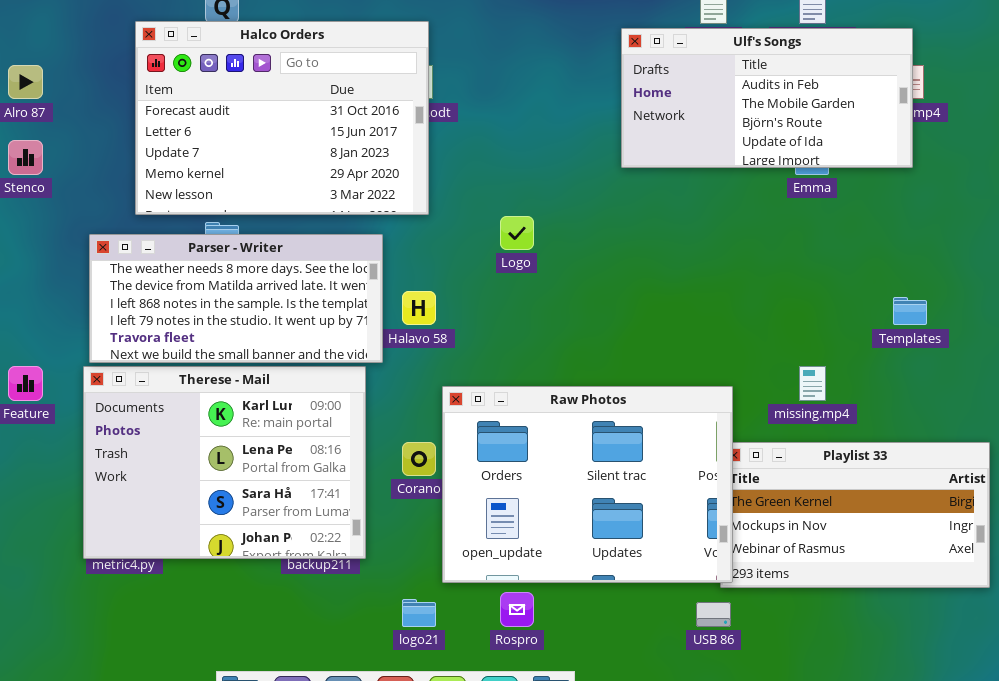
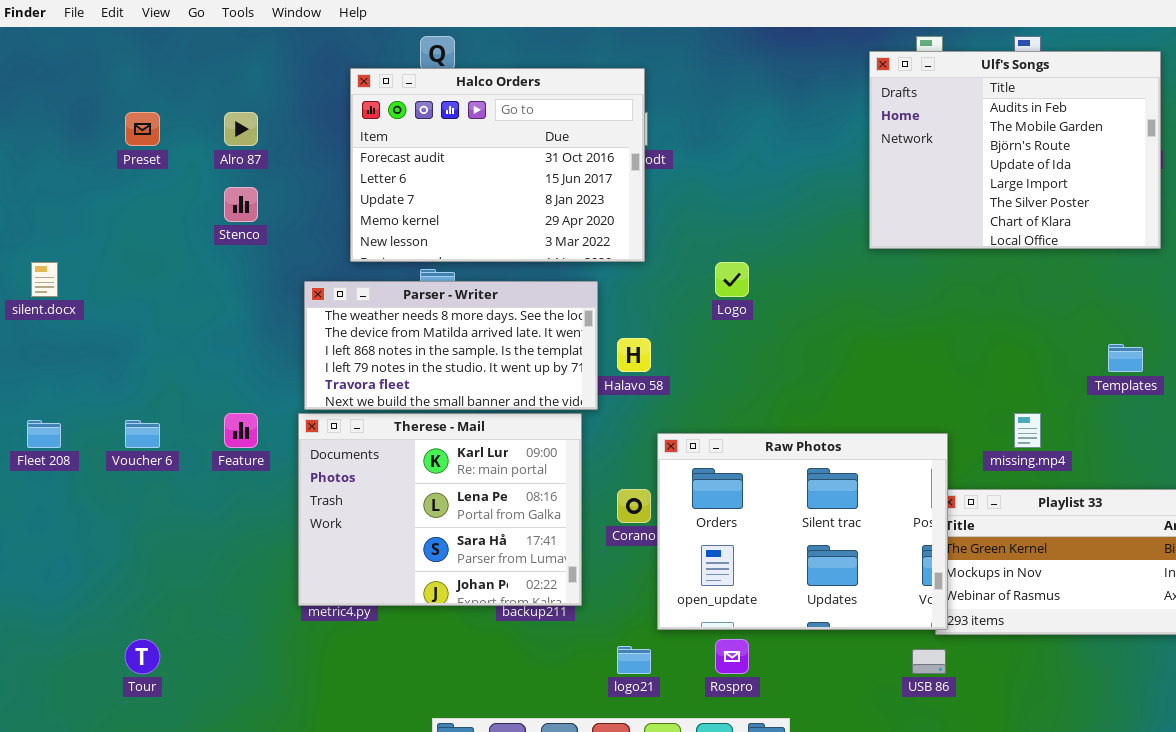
Ulf's Songs: [621,28,913,168] -> [869,51,1161,249], moved, resized

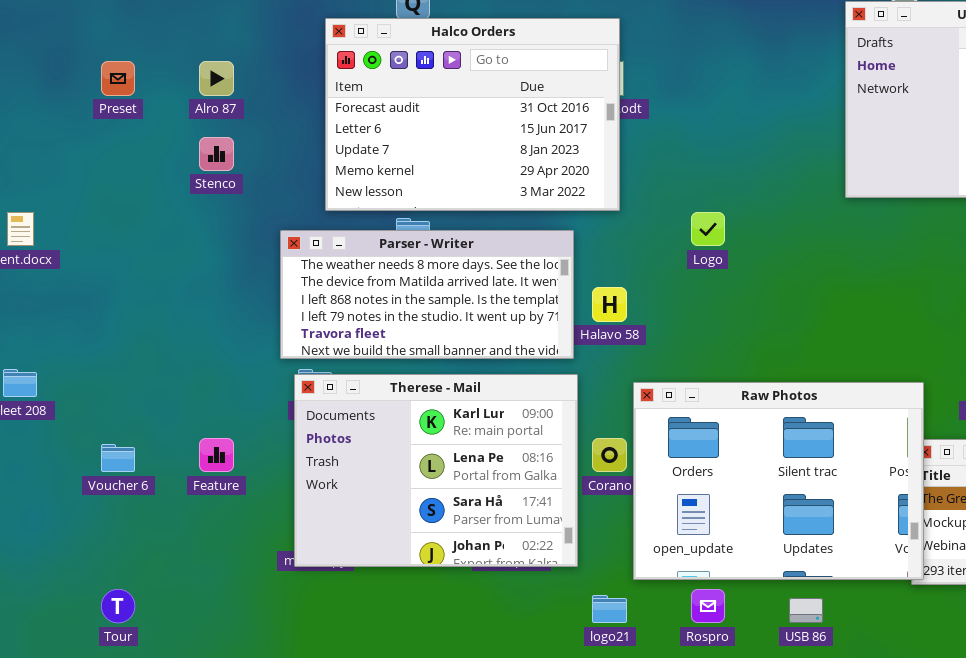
Feature: [224,413,258,448] -> [199,438,234,472], moved
Therese - Mail: [298,413,582,606] -> [294,374,578,567], moved
Voucher 6: [125,420,160,448] -> [101,444,135,472], moved
USB 86: [912,649,946,674] -> [789,598,823,623], moved

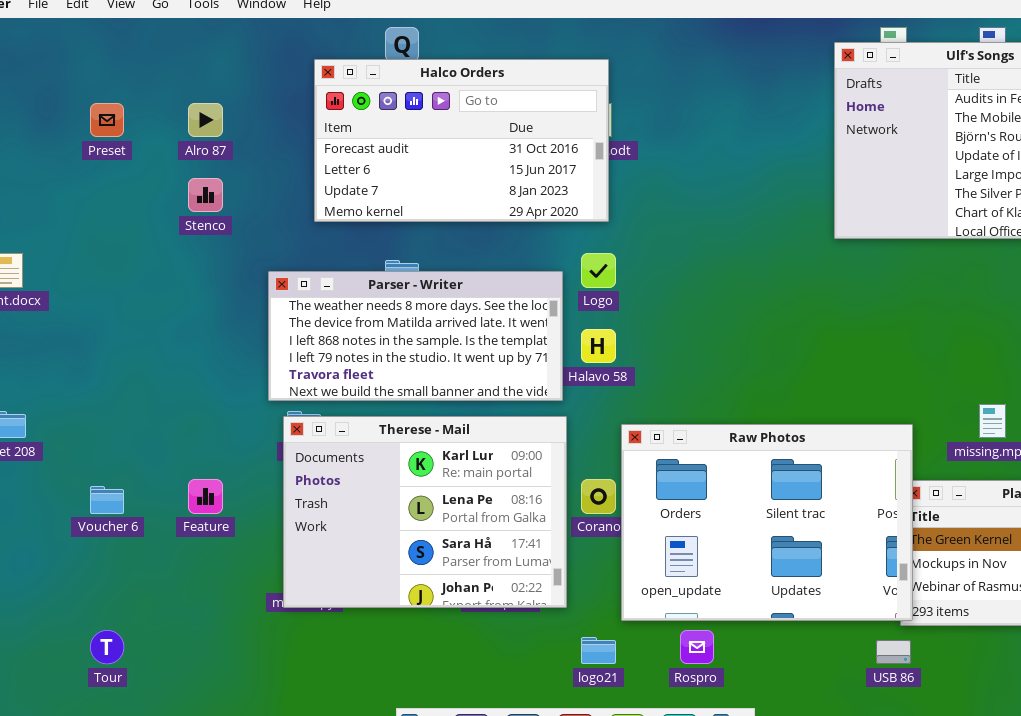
Halco Orders: [325,18,620,211] -> [314,59,609,222], resized
Logo: [691,212,725,246] -> [581,253,616,288], moved
USB 86: [789,598,823,623] -> [876,640,911,664], moved

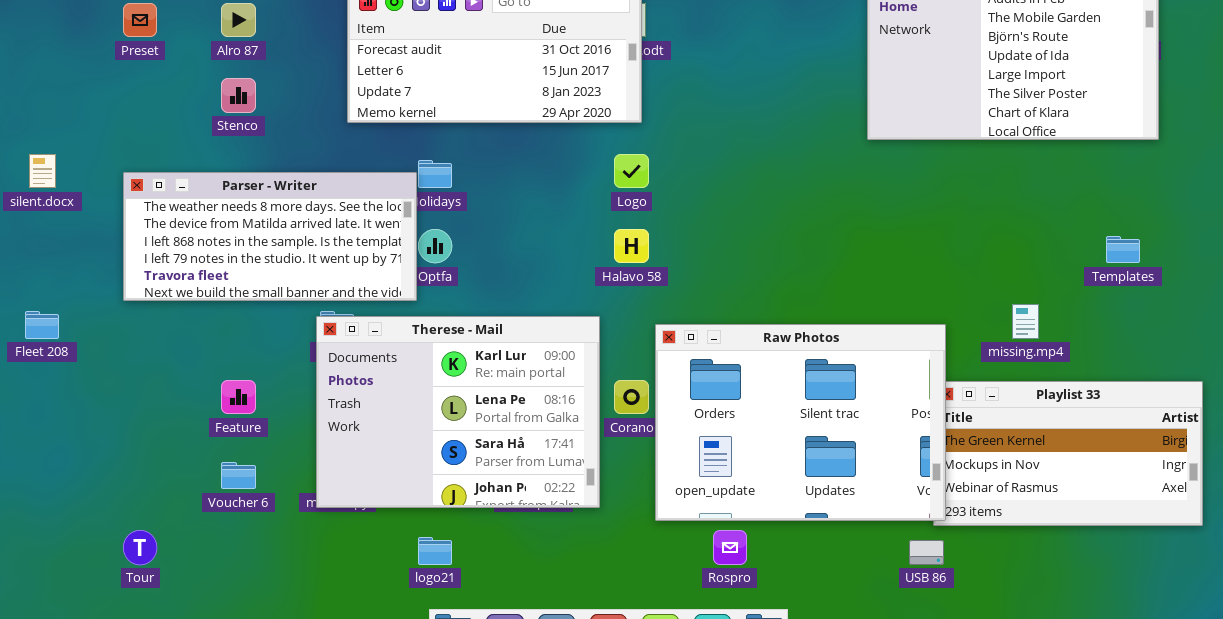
Parser - Writer: [268,271,563,401] -> [123,172,417,301], moved
Voucher 6: [90,486,124,514] -> [221,462,256,489], moved
logo21: [581,637,616,664] -> [418,537,452,565], moved

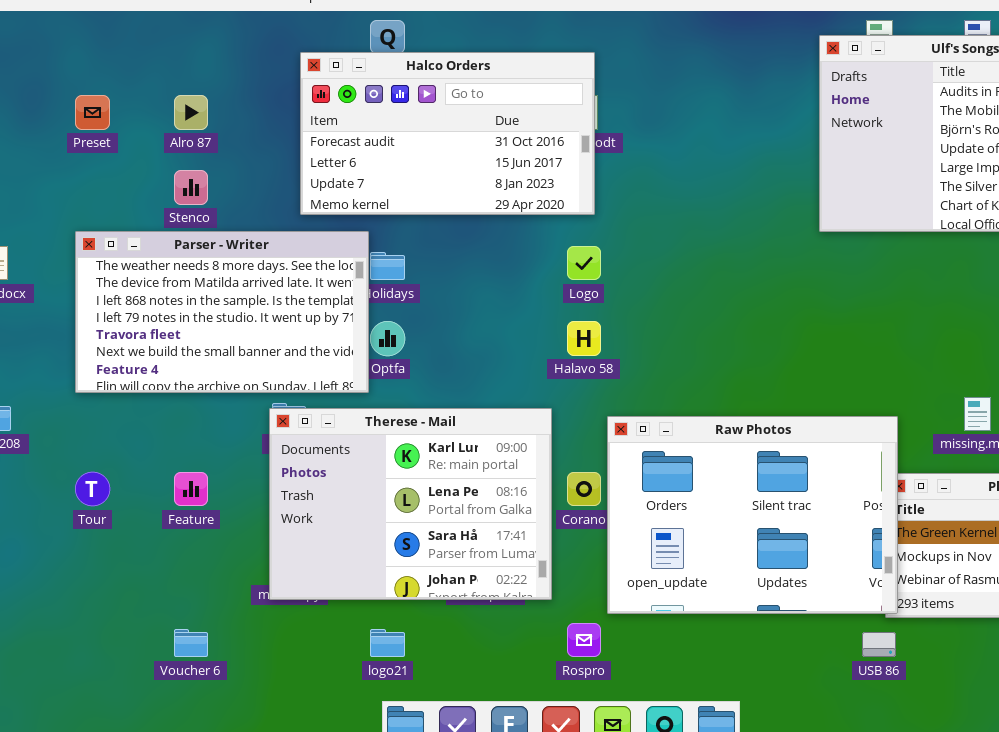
Parser - Writer: [123,172,417,301] -> [75,231,369,393], resized
Voucher 6: [221,462,256,489] -> [174,629,208,657], moved
Tour: [123,530,157,565] -> [75,472,110,506], moved
Rospro: [713,530,747,565] -> [567,623,601,657], moved

